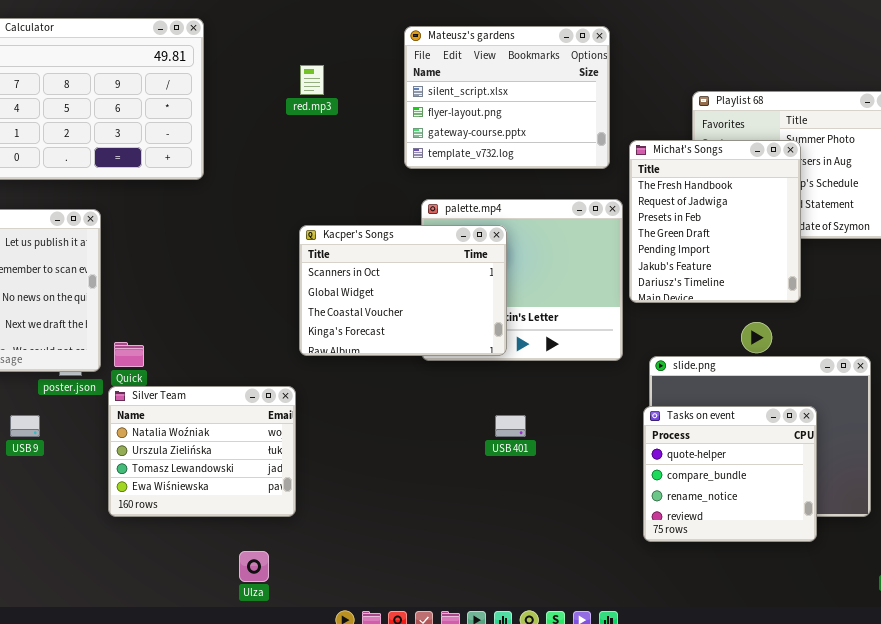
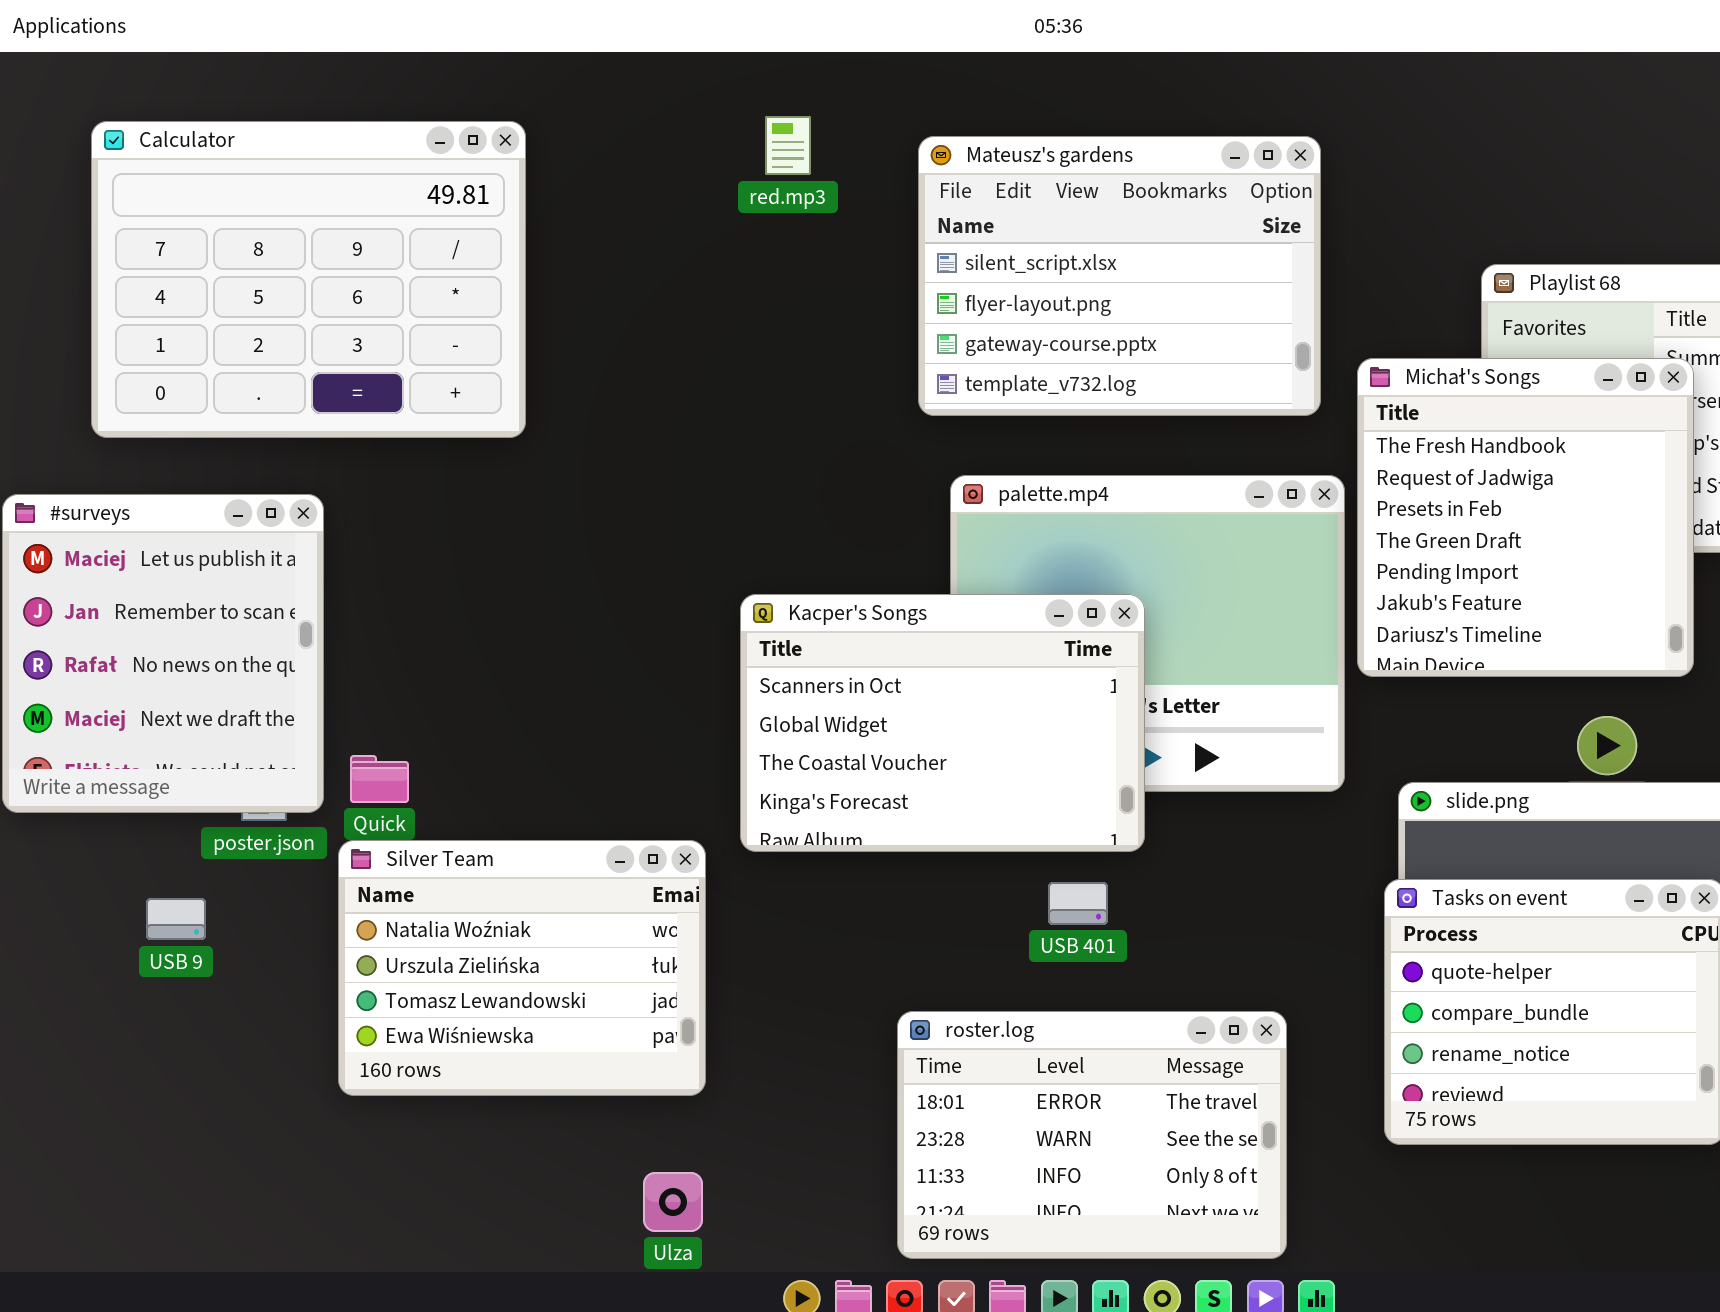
red.mp3: [300,65,324,95] -> [765,116,811,175], moved
Kacper's Songs: [299,225,507,356] -> [740,594,1145,852], moved
USB 401: [495,415,526,437] -> [1048,882,1108,925], moved
roster.log: none -> [897,1011,1287,1259], opened
Ulza: [239,551,269,582] -> [643,1172,703,1232], moved

